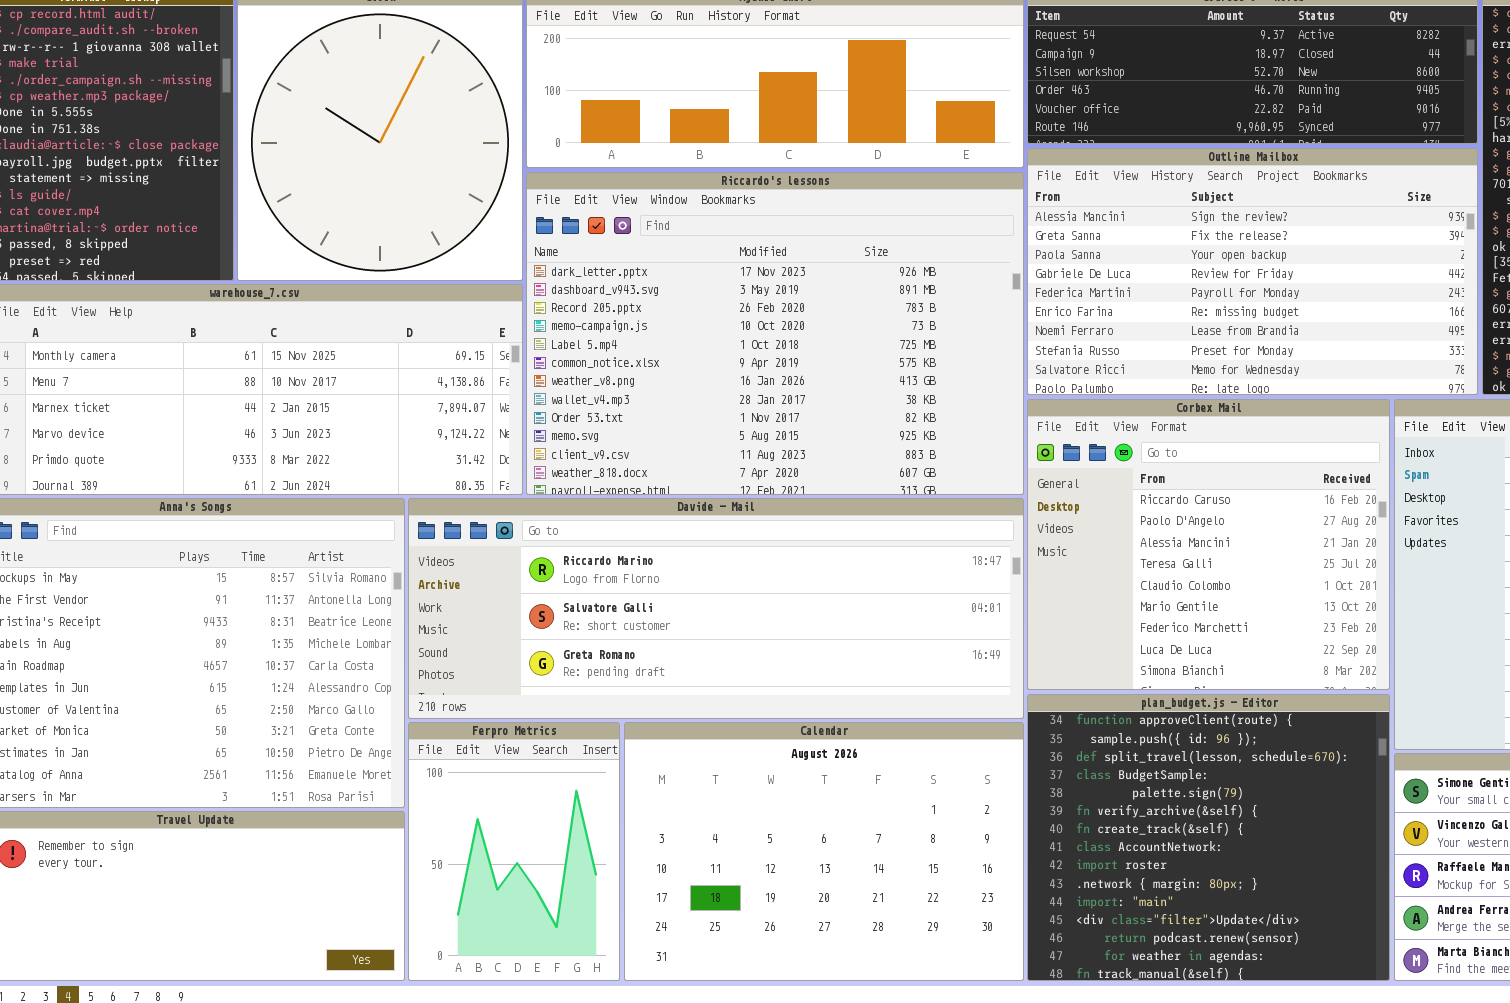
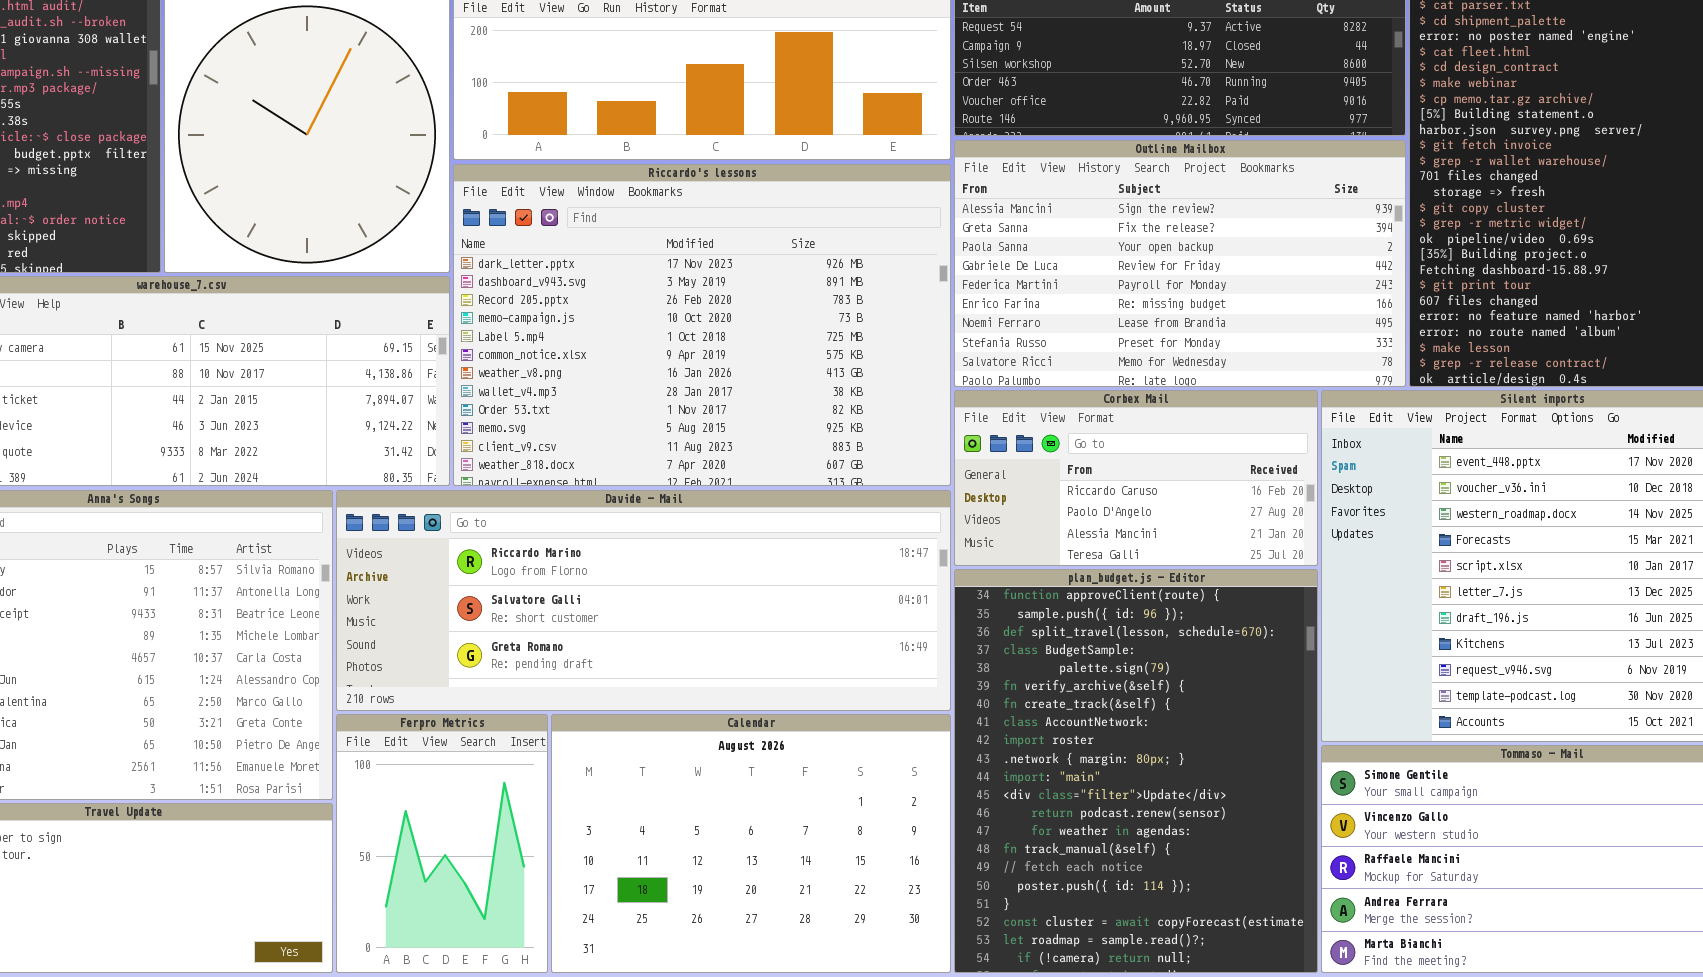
Corbex Mail: [1027,399,1390,690] -> [954,390,1318,566], resized
plan_budget.js - Editor: [1027,694,1390,981] -> [954,569,1318,973], resized

